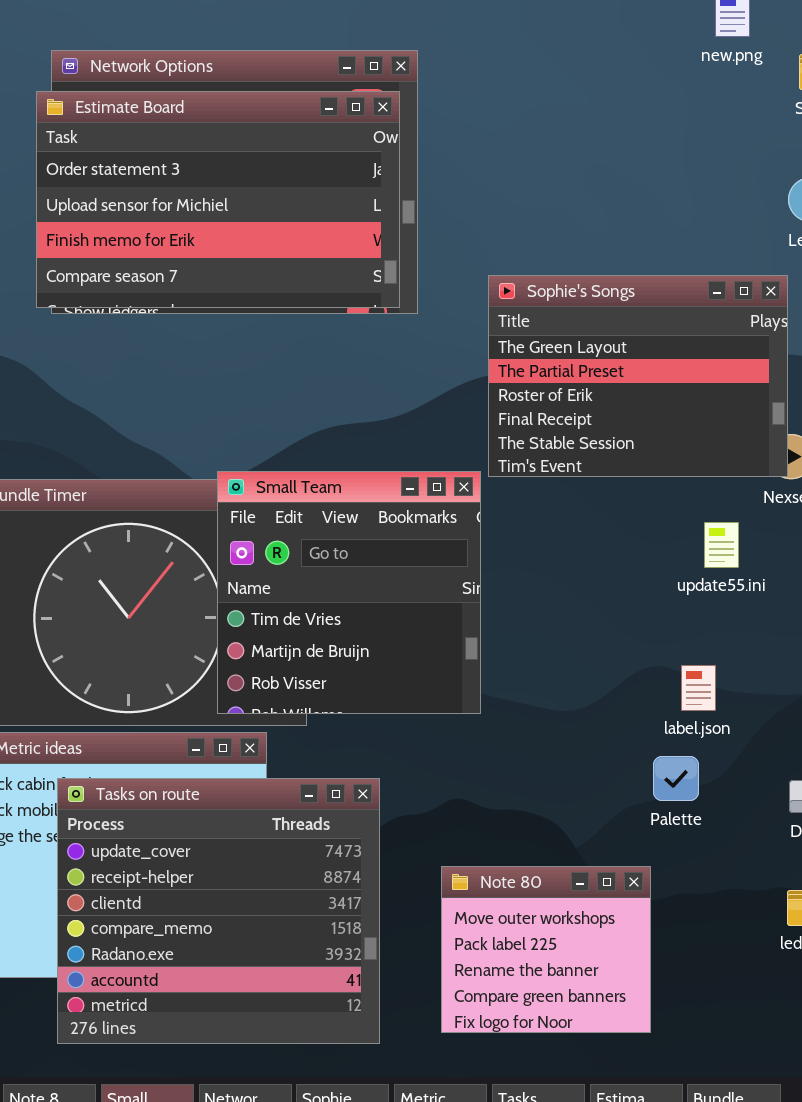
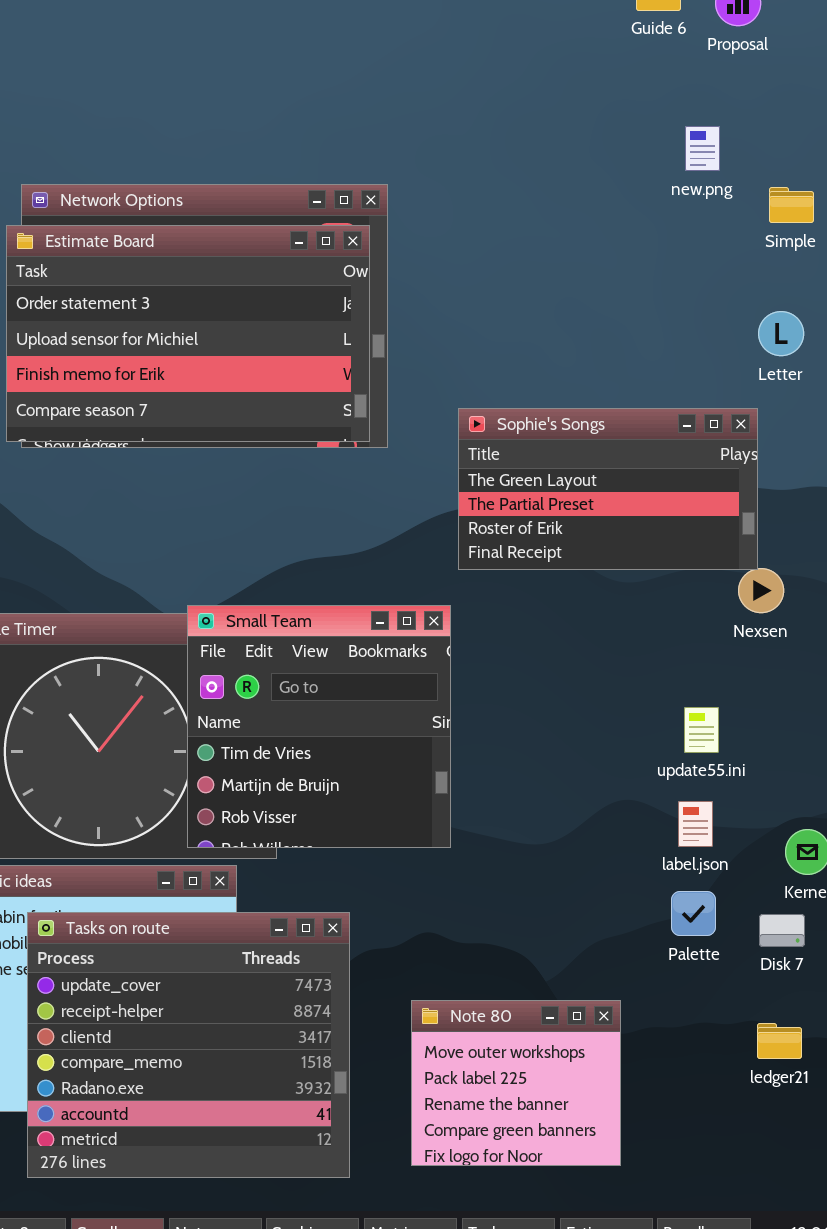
Sophie's Songs: [488,275,788,477] -> [458,408,758,570], resized
update55.ini: [704,522,739,568] -> [684,707,719,753], moved
label.json: [681,665,716,711] -> [678,801,713,847], moved
Palette: [653,756,699,801] -> [671,891,716,936], moved

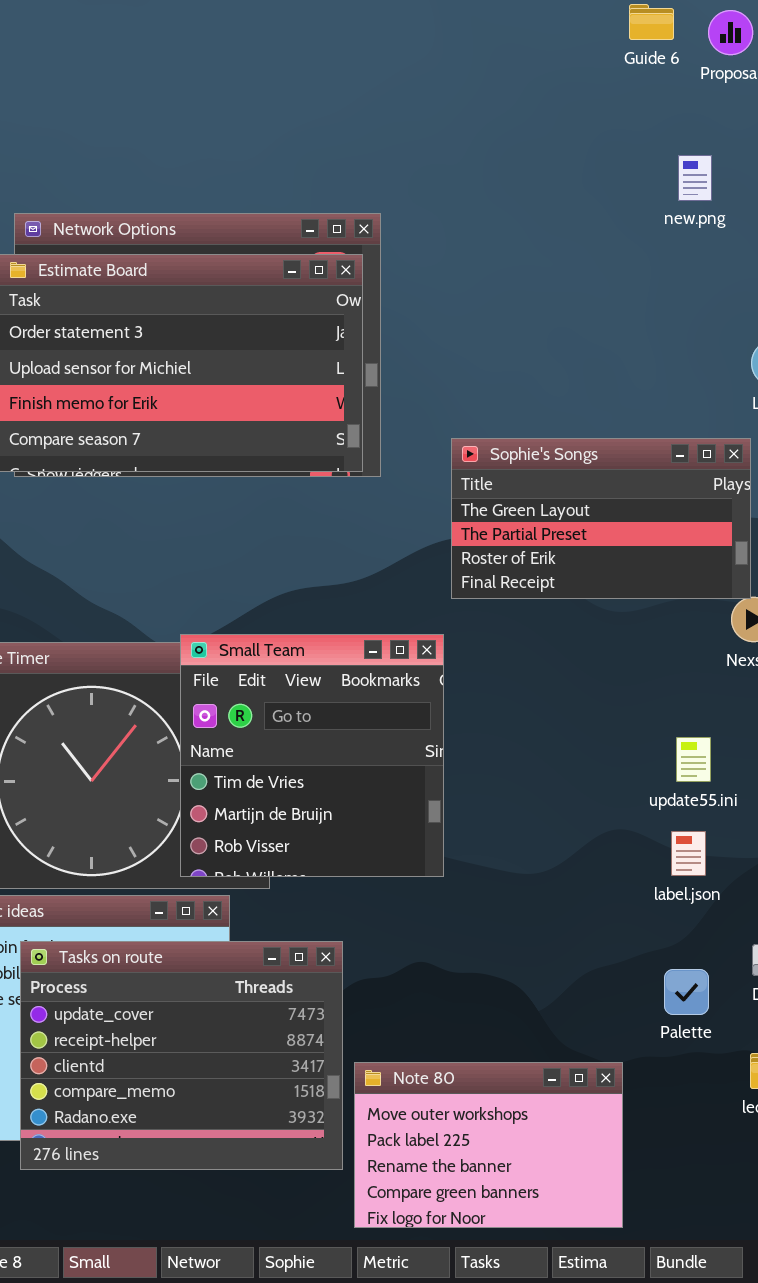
Palette: [671,891,716,936] -> [664,969,709,1015], moved
Tasks on route: [27,912,350,1178] -> [20,941,343,1170], resized
Note 80: [411,1000,621,1166] -> [354,1062,623,1228], moved, resized

